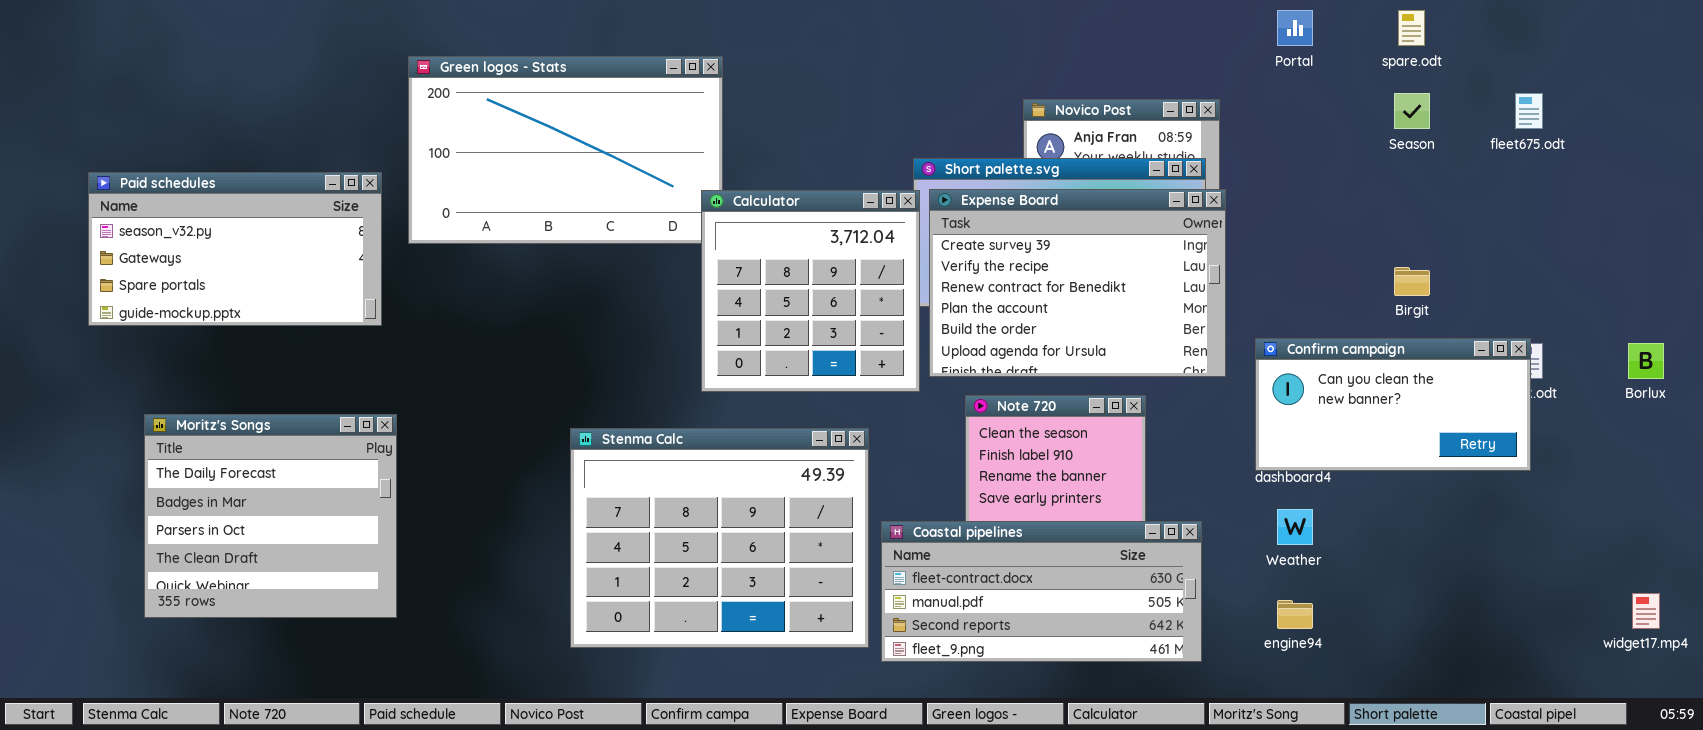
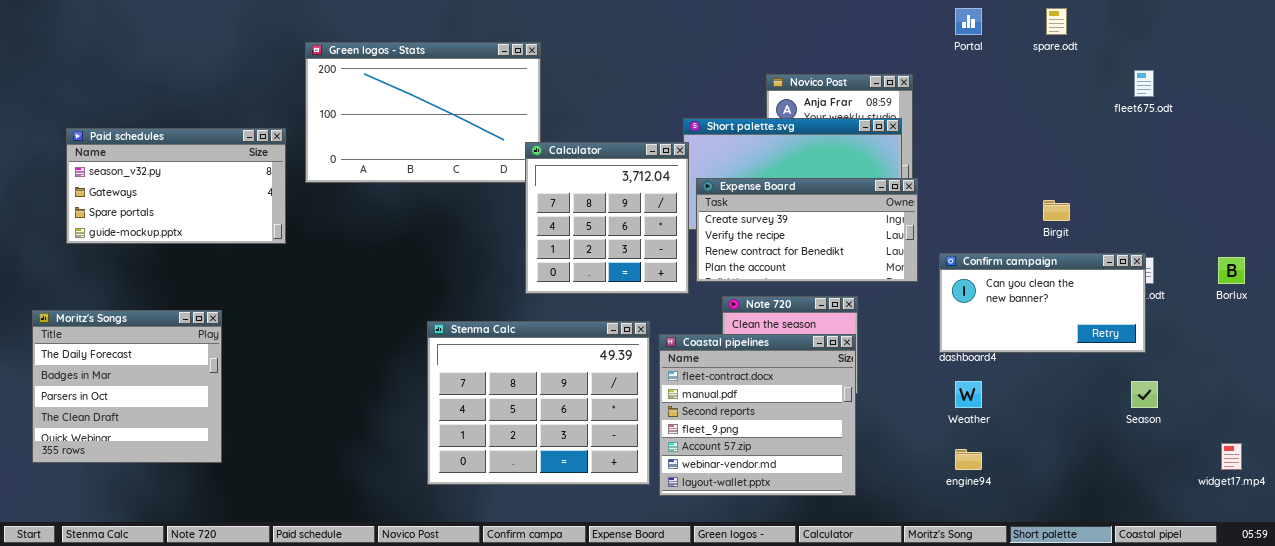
Season: [1394,93,1430,129] -> [1131,381,1158,408], moved
Expense Board: [929,189,1226,377] -> [696,178,918,282], resized
Moritz's Songs: [144,414,397,618] -> [32,310,222,463], moved
Coastal pipelines: [881,521,1202,662] -> [659,334,856,496], resized

